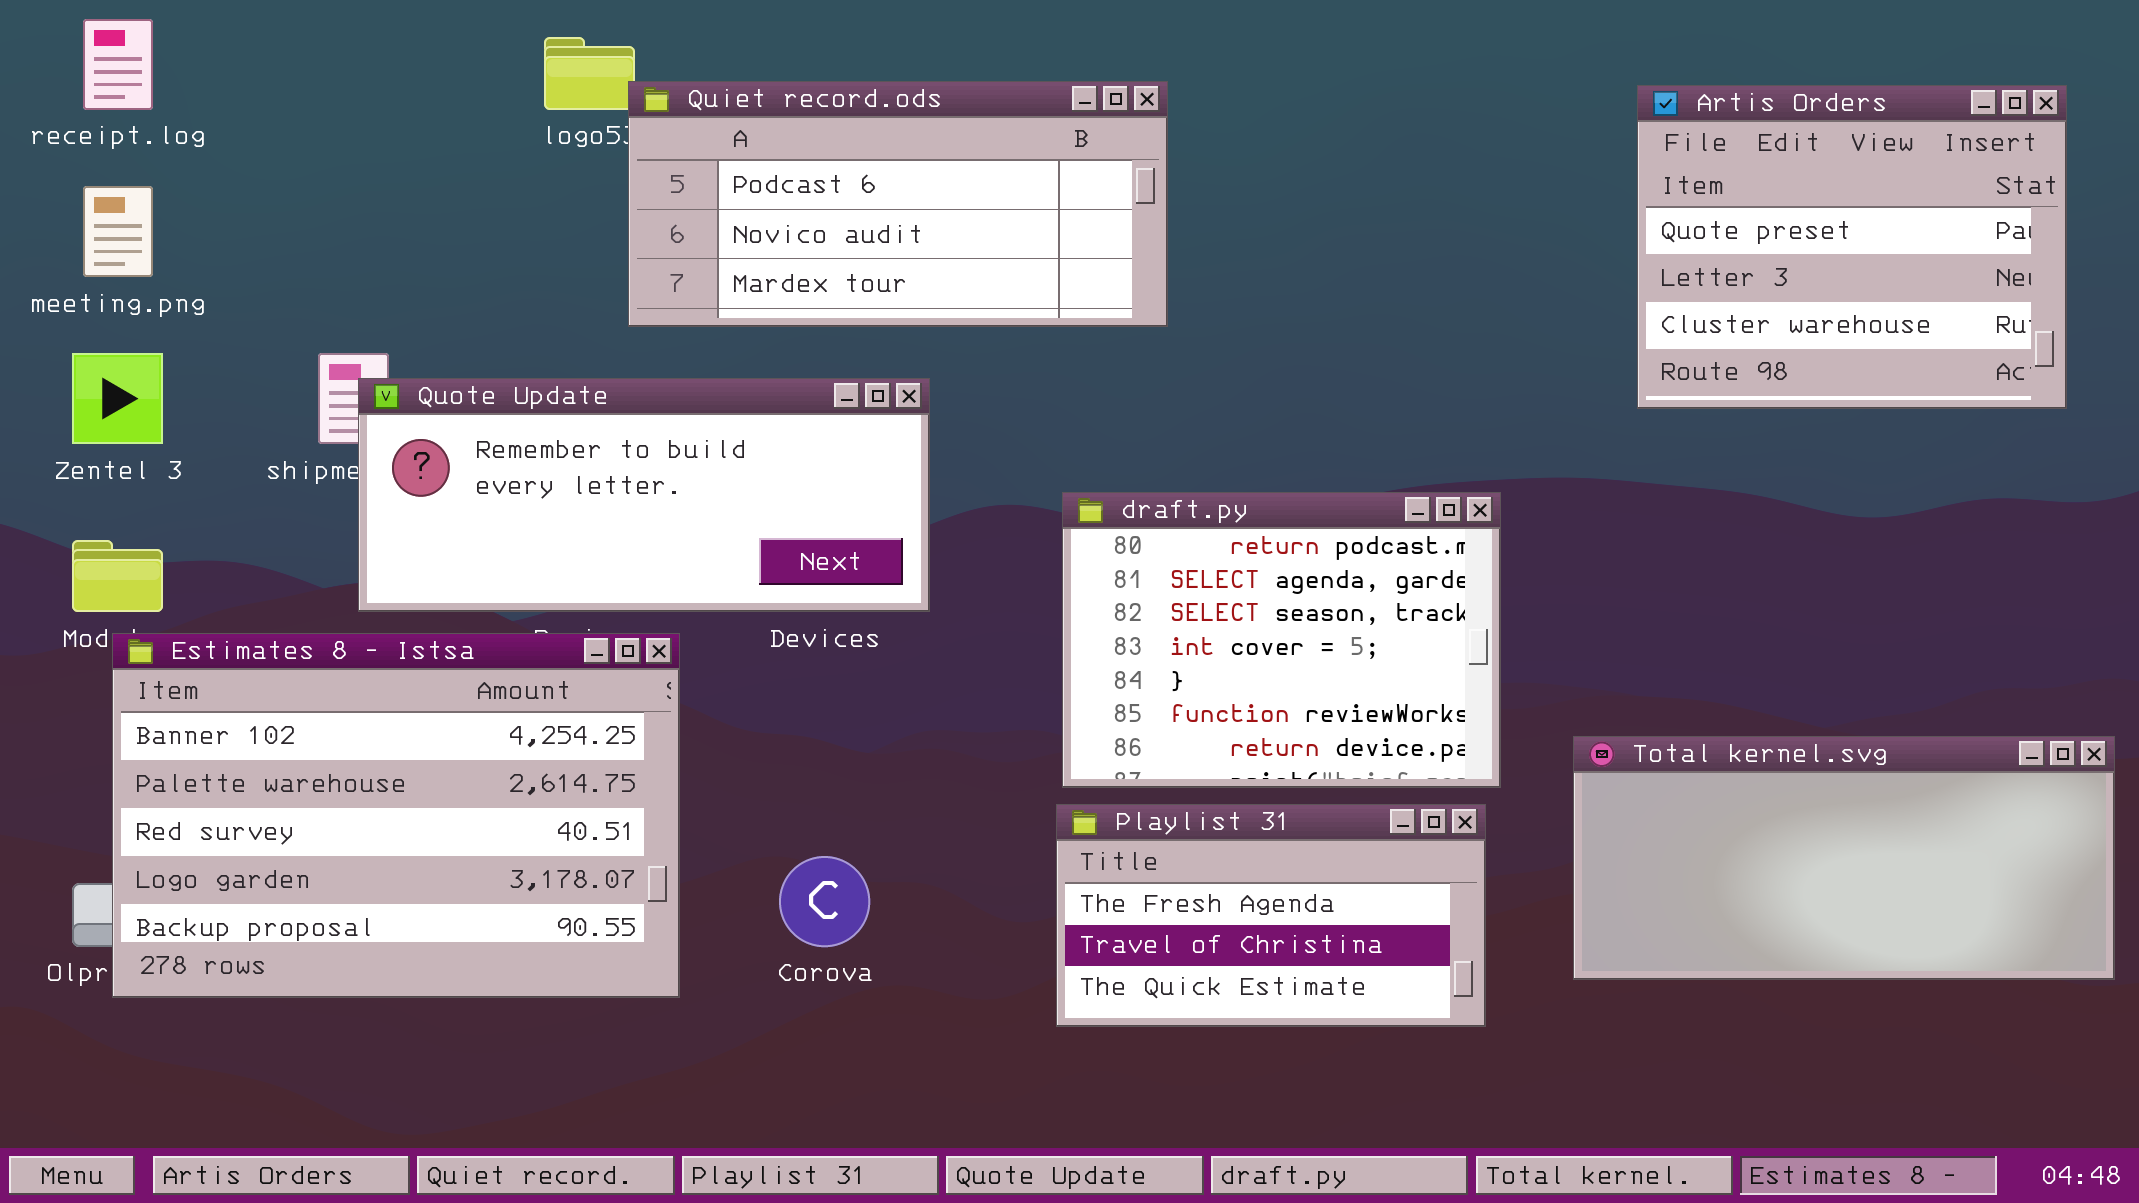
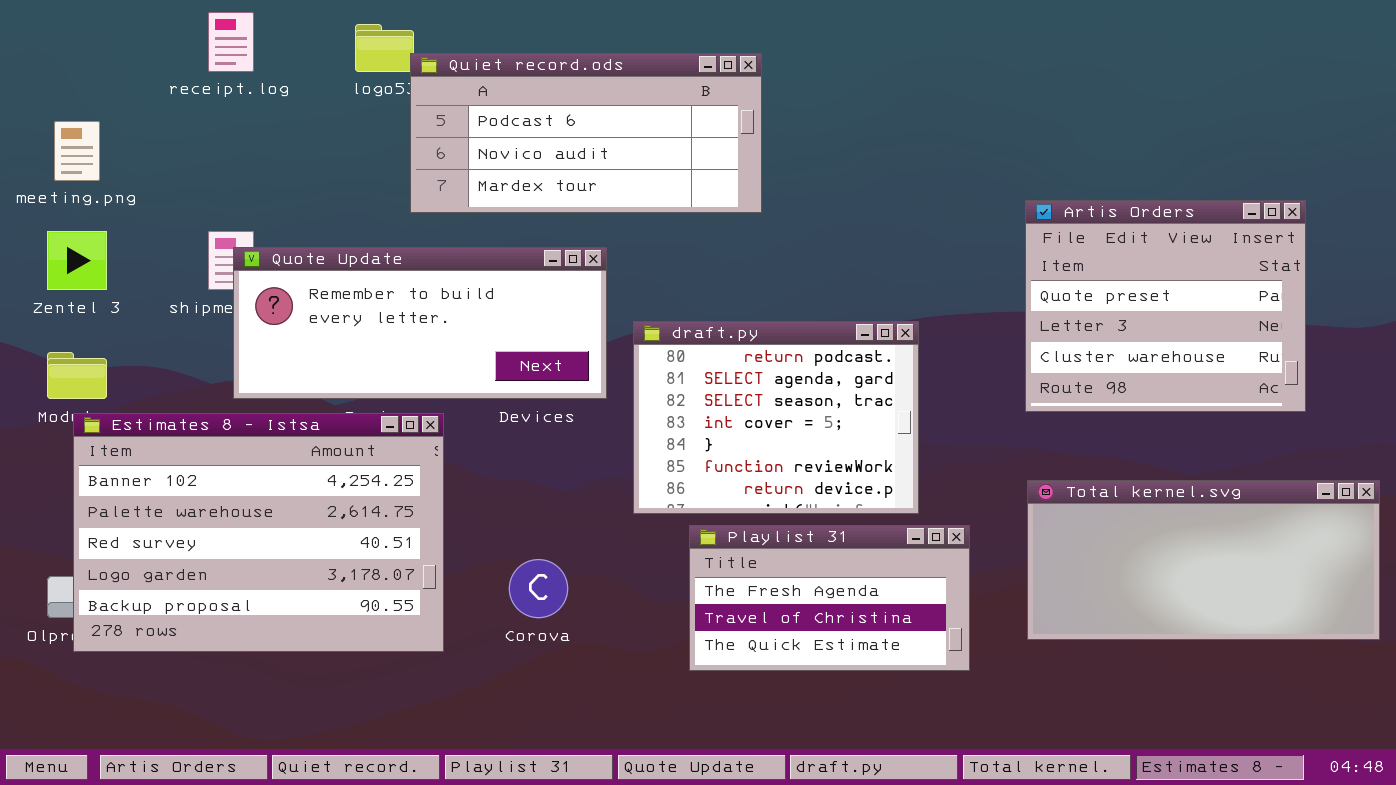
receipt.log: [83,19,153,110] -> [208,12,254,72], moved
Artis Orders: [1637,85,2067,409] -> [1025,200,1306,412], moved
draft.py: [1062,492,1501,788] -> [633,321,919,514], moved

